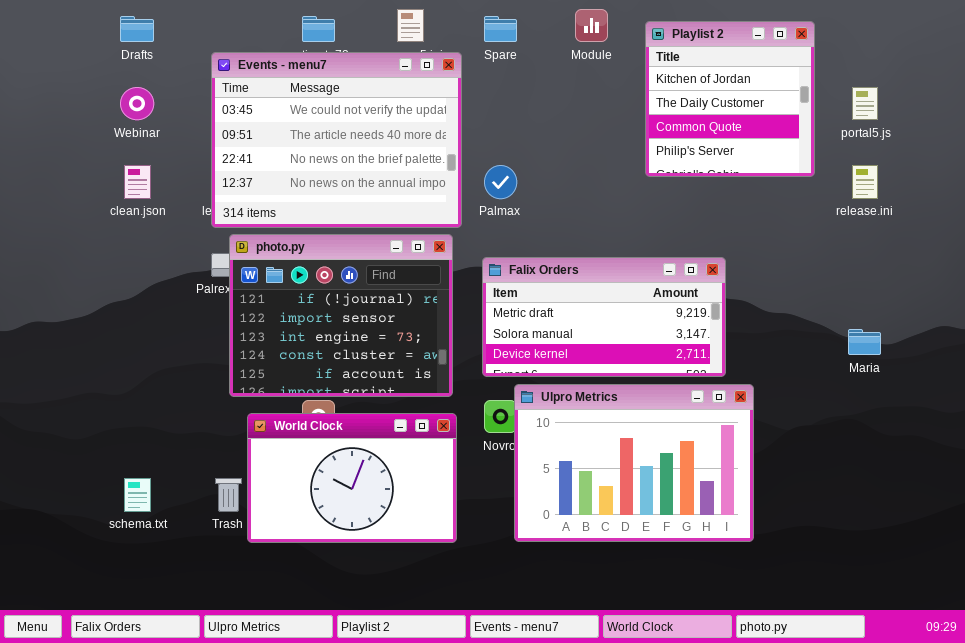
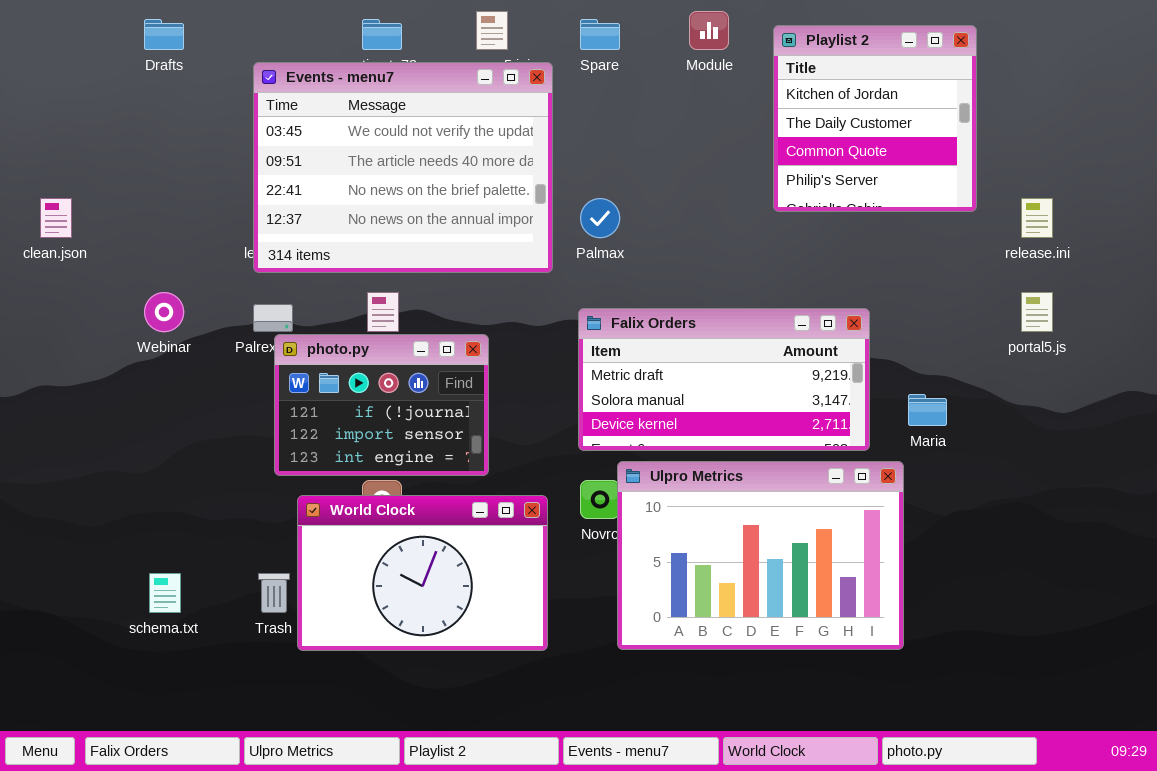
Webinar: [120,87,154,120] -> [144,292,184,332], moved
portal5.js: [852,87,878,120] -> [1021,292,1053,332], moved
clean.json: [124,165,151,199] -> [40,198,72,238], moved
photo.py: [229,234,453,397] -> [274,334,489,476], resized
Maria: [848,329,881,355] -> [908,394,947,426], moved

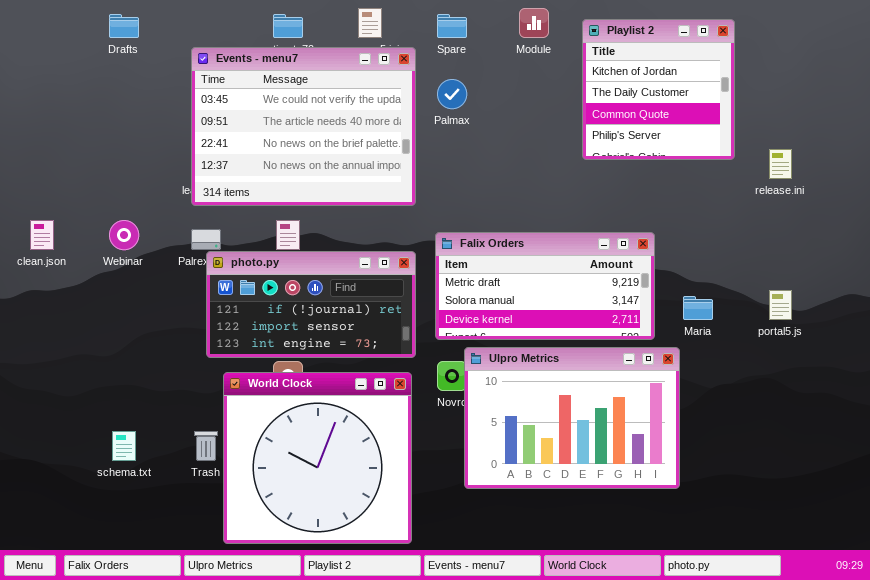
clean.json: [40,198,72,238] -> [30,220,54,250], moved
Palmax: [580,198,620,238] -> [437,79,467,109], moved
portal5.js: [1021,292,1053,332] -> [769,290,792,320], moved
photo.py: [274,334,489,476] -> [206,251,416,358], resized
World Clock: [297,495,548,651] -> [223,372,412,544], resized

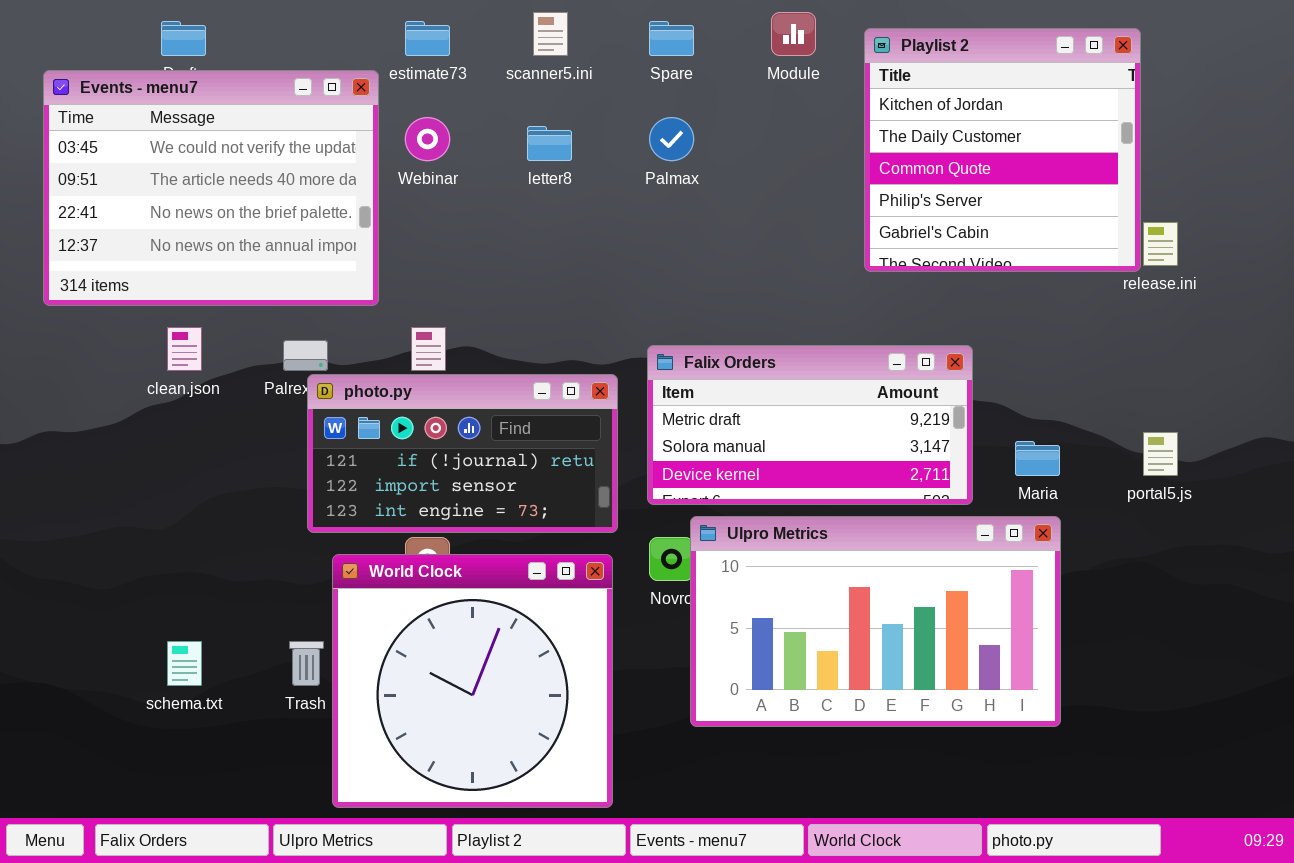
Playlist 2: [582,19,735,160] -> [864,28,1141,272], resized
Events - menu7: [191,47,416,206] -> [43,70,379,306], moved
clean.json: [30,220,54,250] -> [167,327,202,371], moved
Webinar: [109,220,139,250] -> [405,117,450,161], moved
Ulpro Metrics: [464,347,680,489] -> [690,516,1061,727], resized

